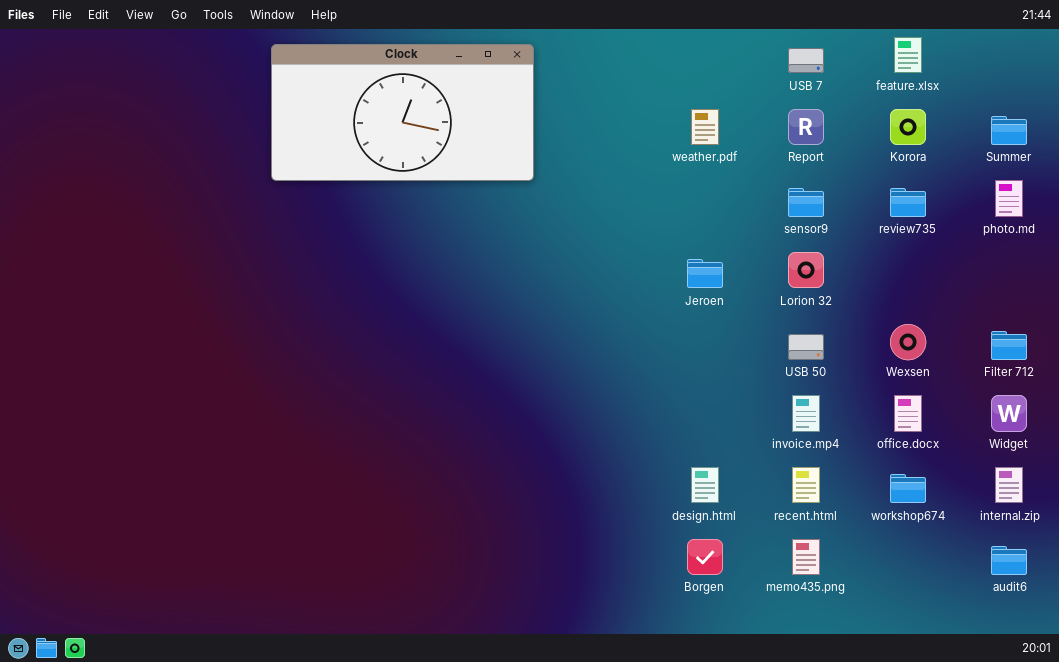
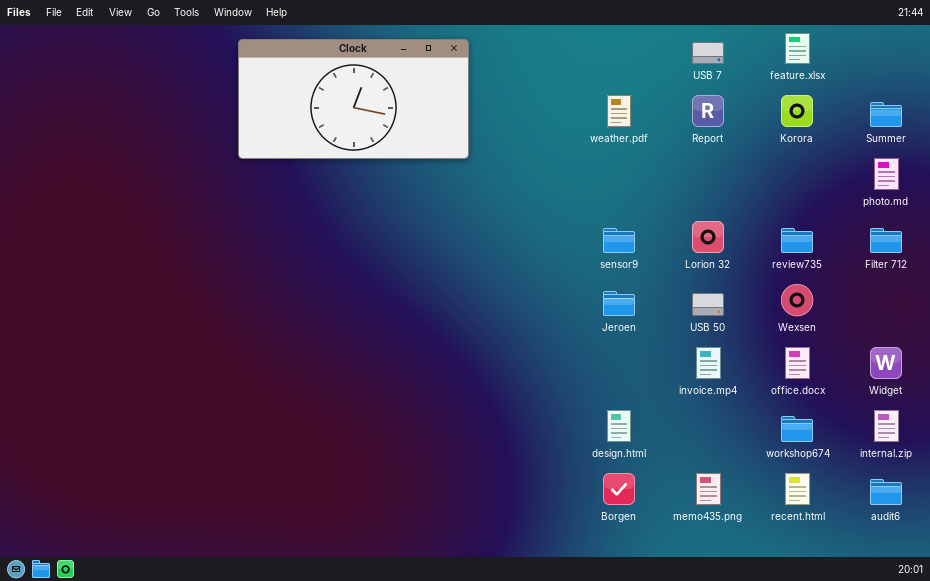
sensor9: [788,188,824,217] -> [603,228,635,253], moved
review735: [890,188,926,217] -> [781,228,813,253], moved
Jeroen: [687,259,723,288] -> [603,291,635,316], moved
Filter 712: [991,331,1027,360] -> [870,228,902,253], moved
recent.html: [792,467,820,503] -> [785,473,810,505], moved

